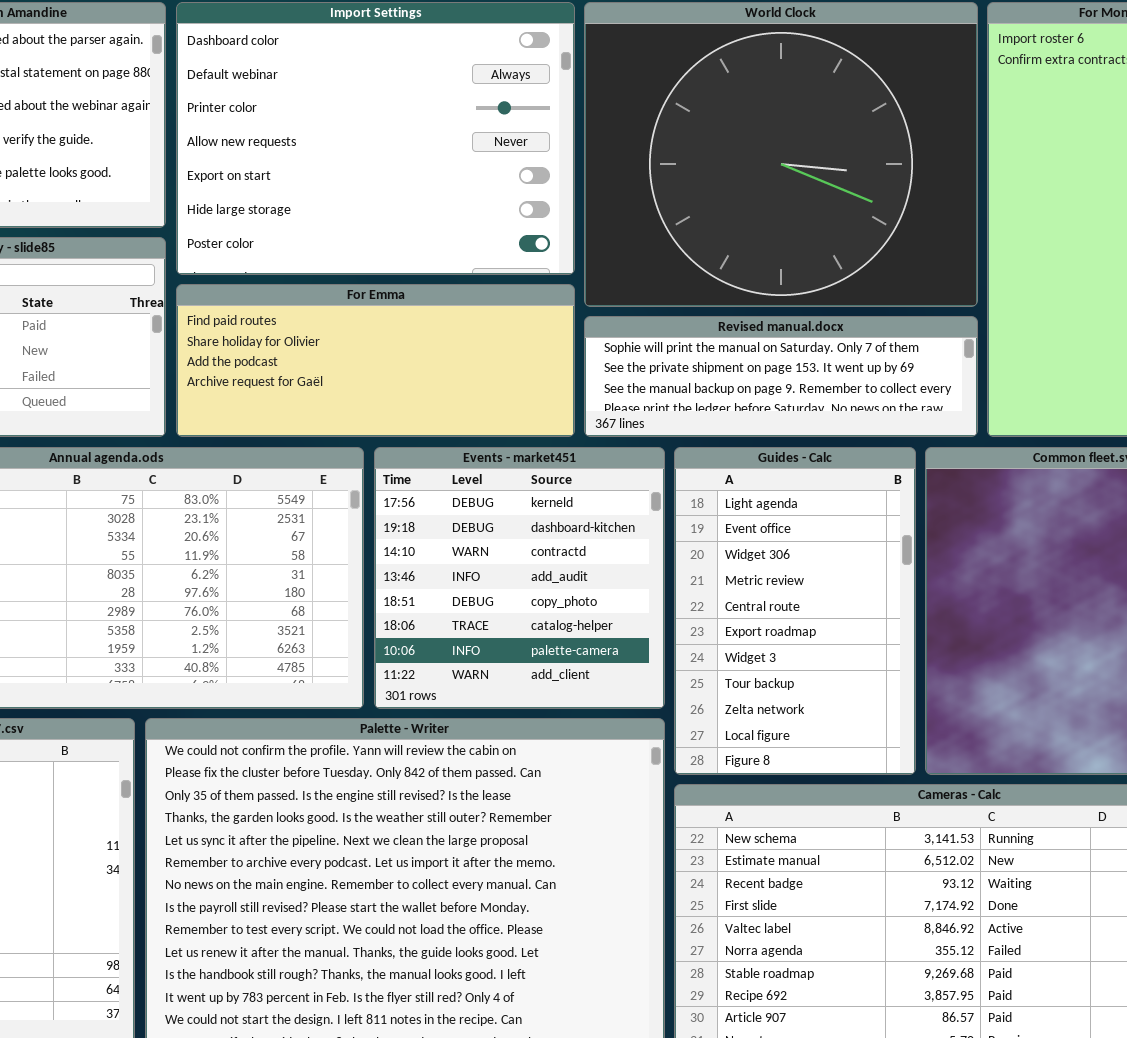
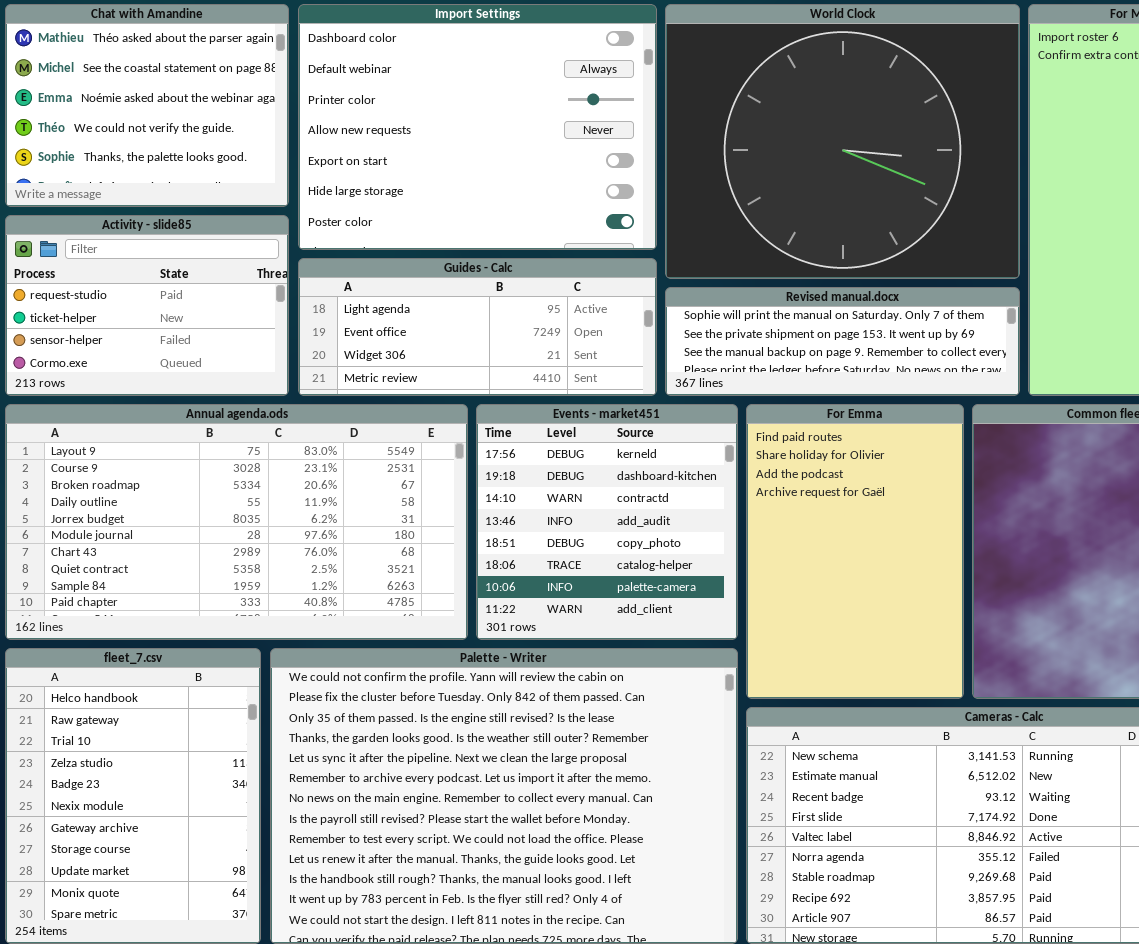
For Emma: [176,284,575,437] -> [746,404,964,699], moved, resized
Guides - Calc: [674,447,916,775] -> [298,258,657,396], moved, resized

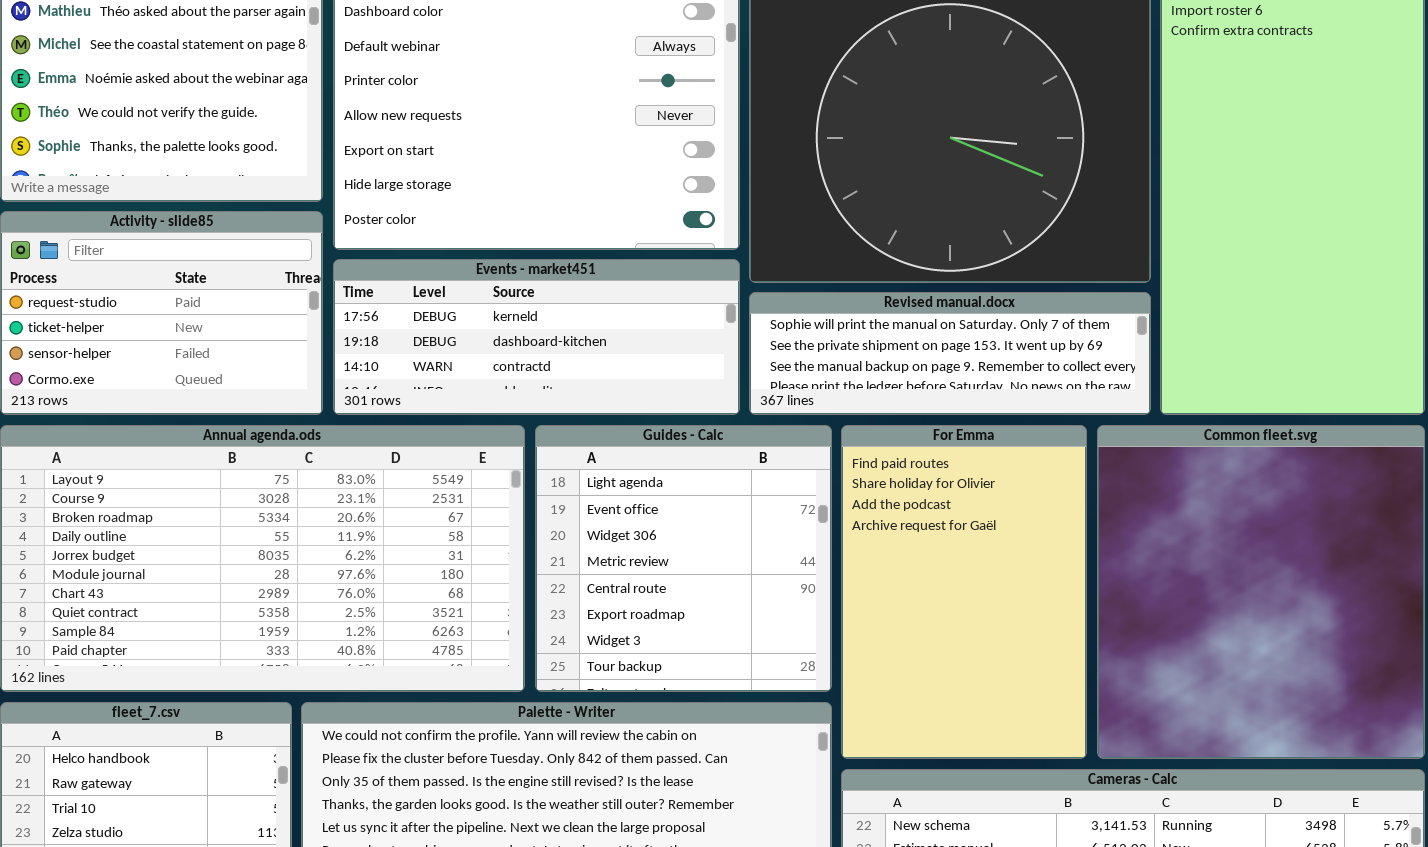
Guides - Calc: [298,258,657,396] -> [535,425,832,692], moved, resized
Events - market451: [476,404,738,640] -> [333,259,740,415], moved, resized

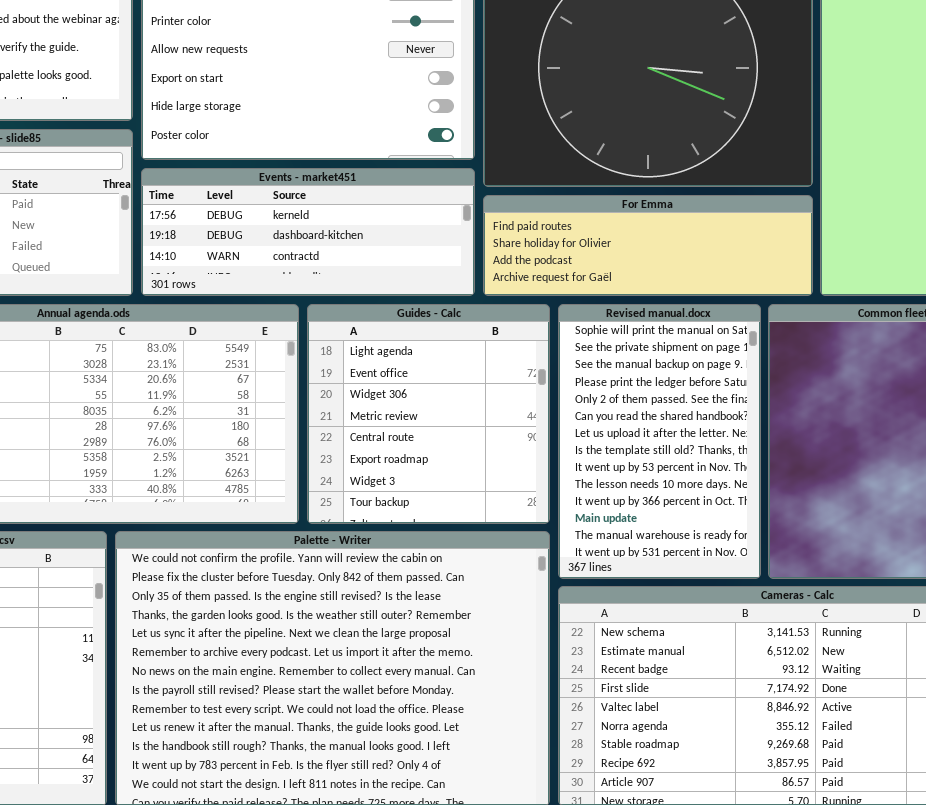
Revised manual.docx: [749,292,1151,415] -> [558,304,761,579], moved, resized
For Emma: [841,425,1087,759] -> [483,195,813,296], moved, resized

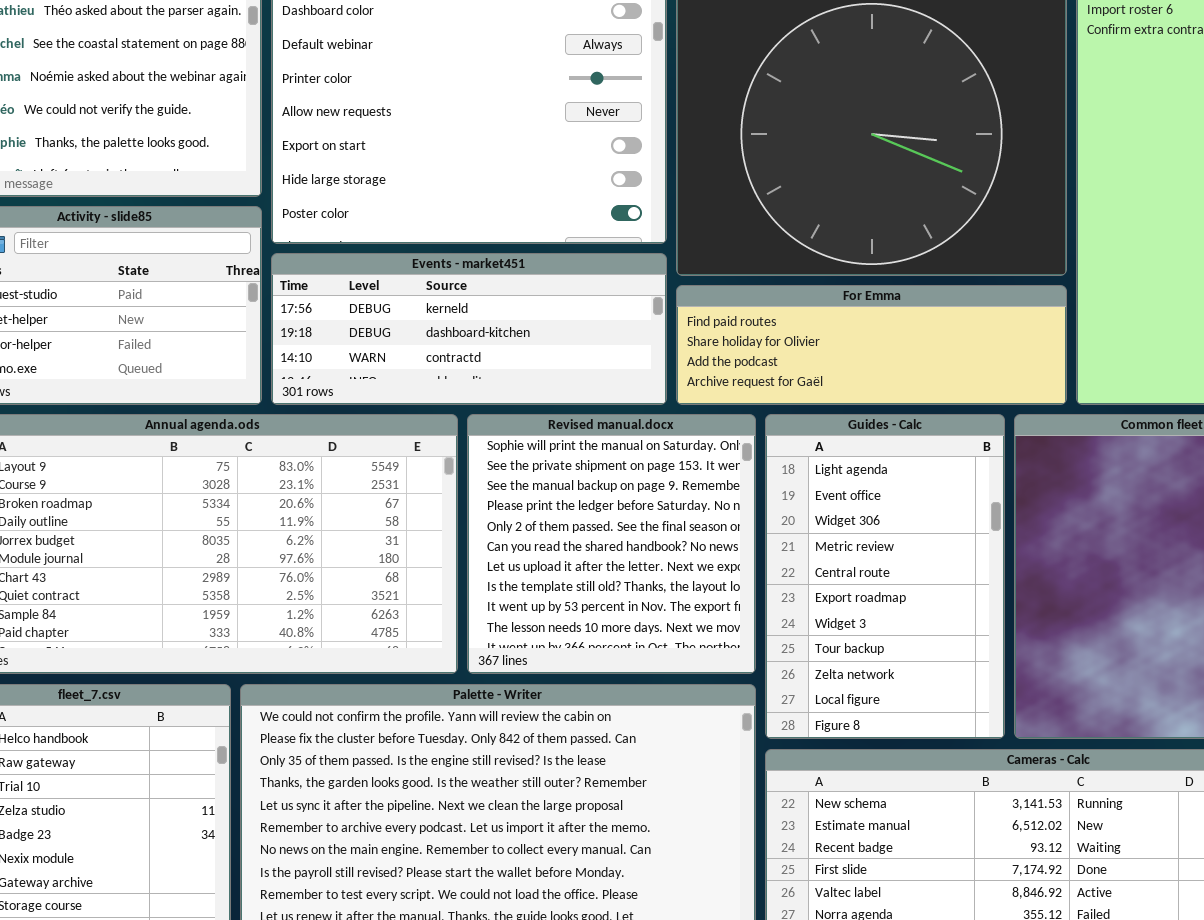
Guides - Calc: [307,304,550,524] -> [765,414,1005,739], moved, resized
Revised manual.docx: [558,304,761,579] -> [467,414,756,674], moved, resized

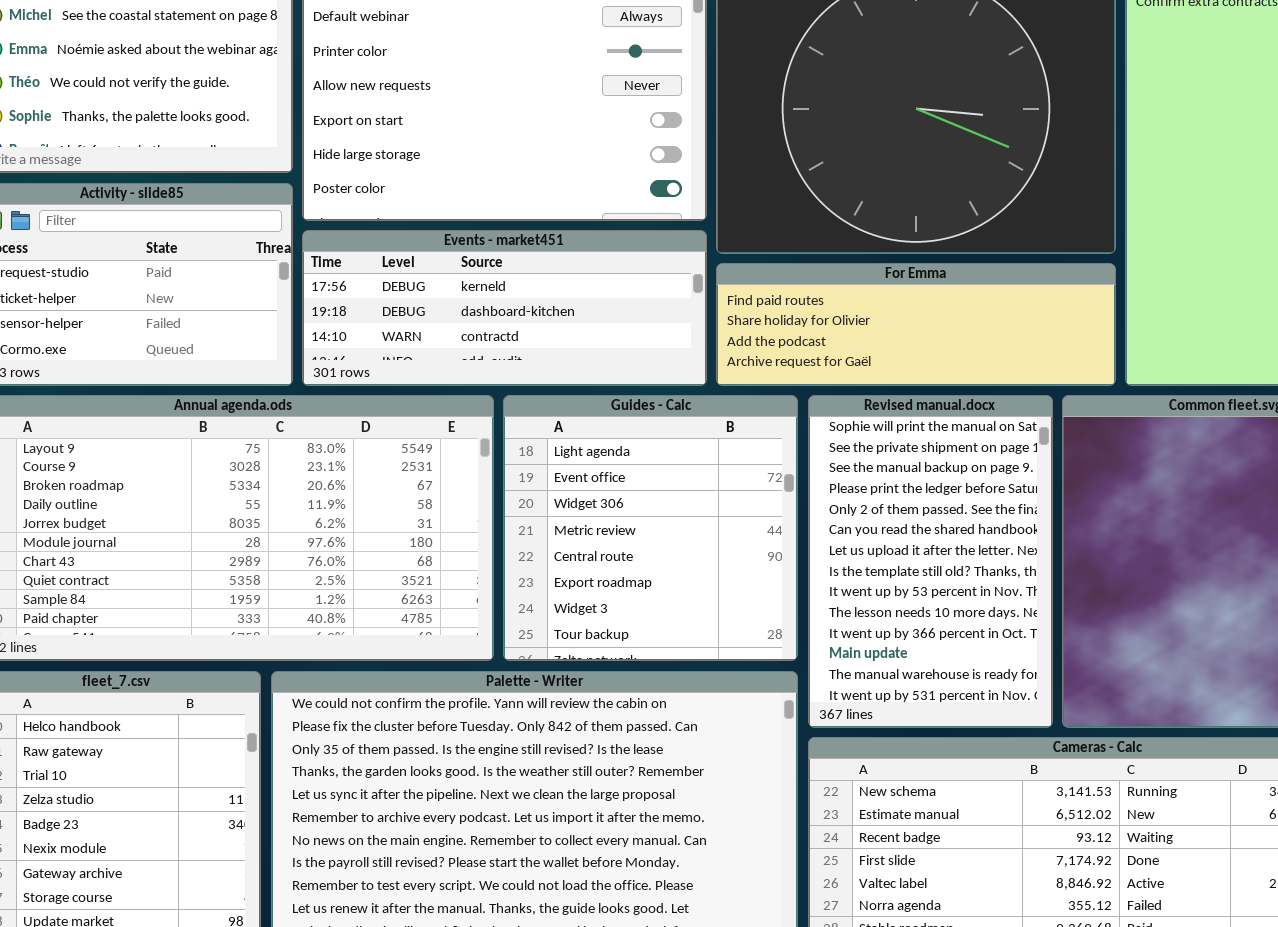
Revised manual.docx: [467,414,756,674] -> [808,395,1053,728], moved, resized
Guides - Calc: [765,414,1005,739] -> [503,395,798,661], moved, resized

